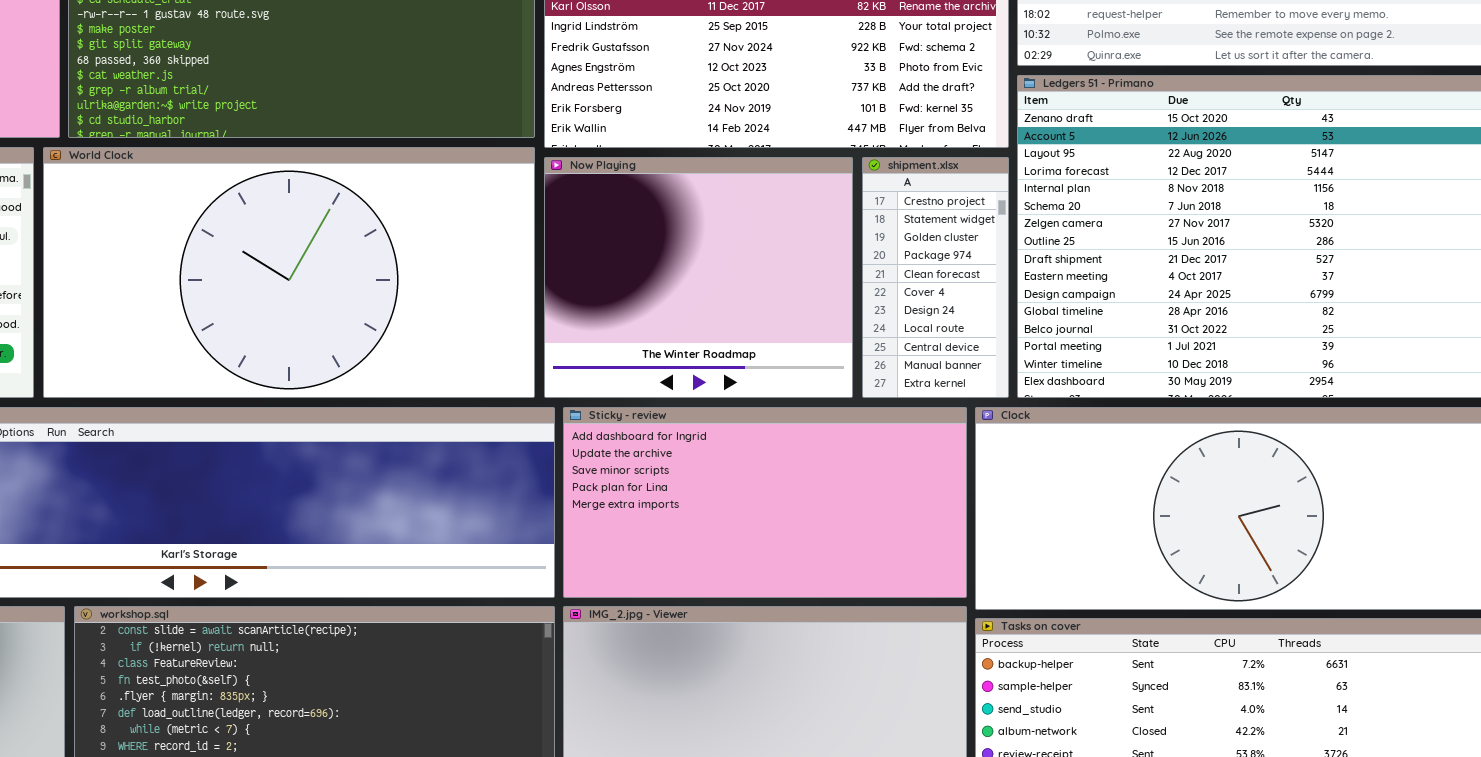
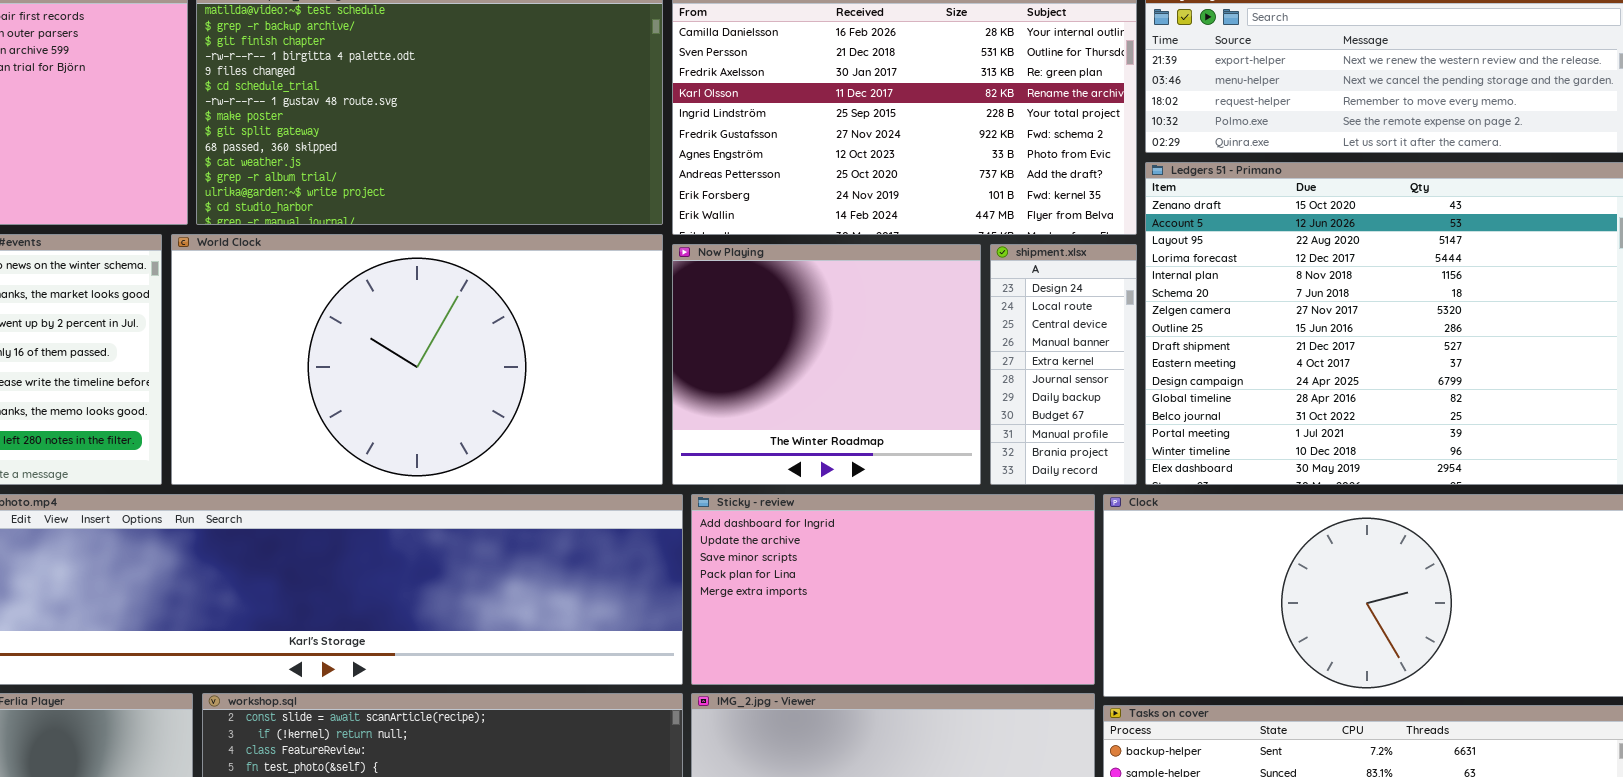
shipment.xlsx: [862,157,1009,398] -> [990,244,1137,485], scrolled down 6 rows

